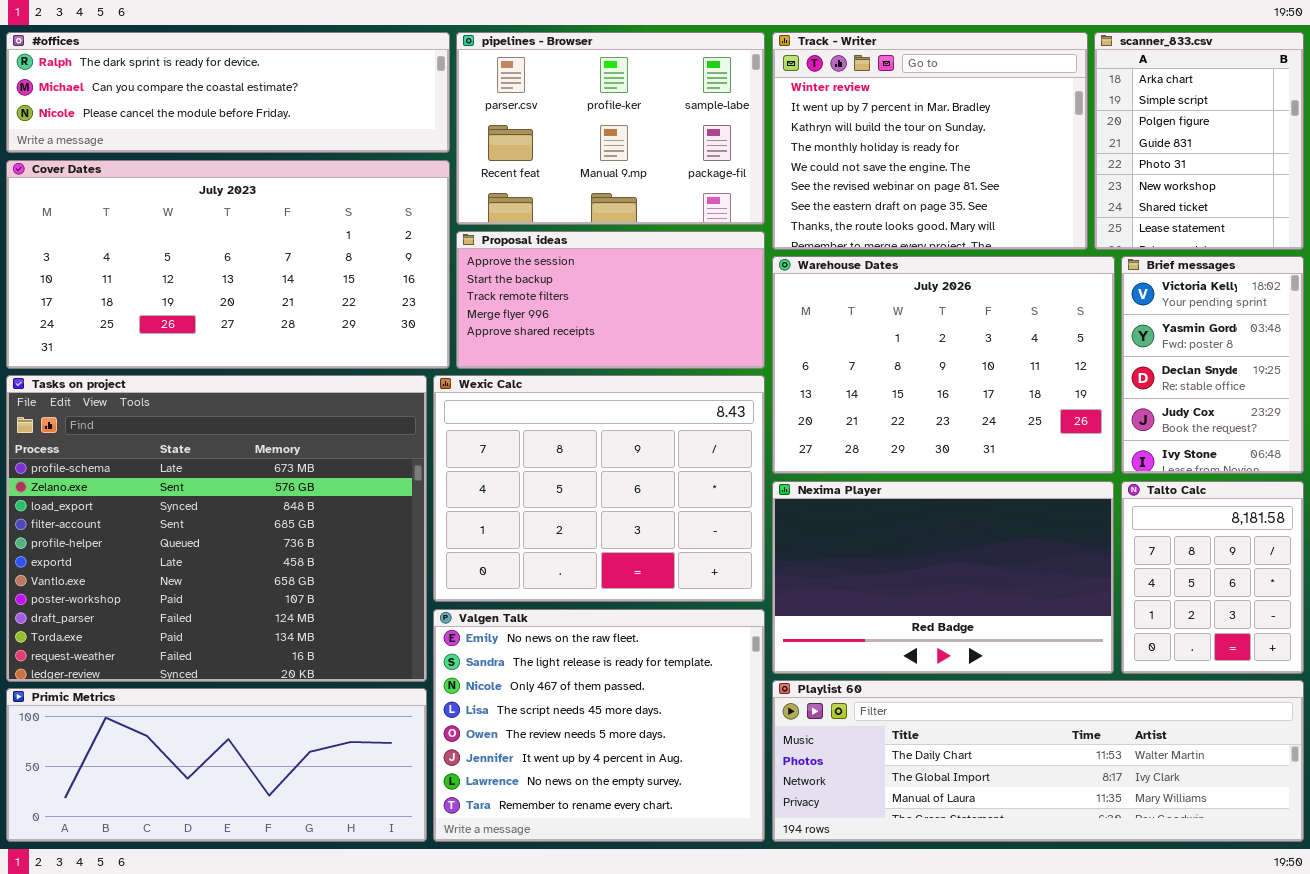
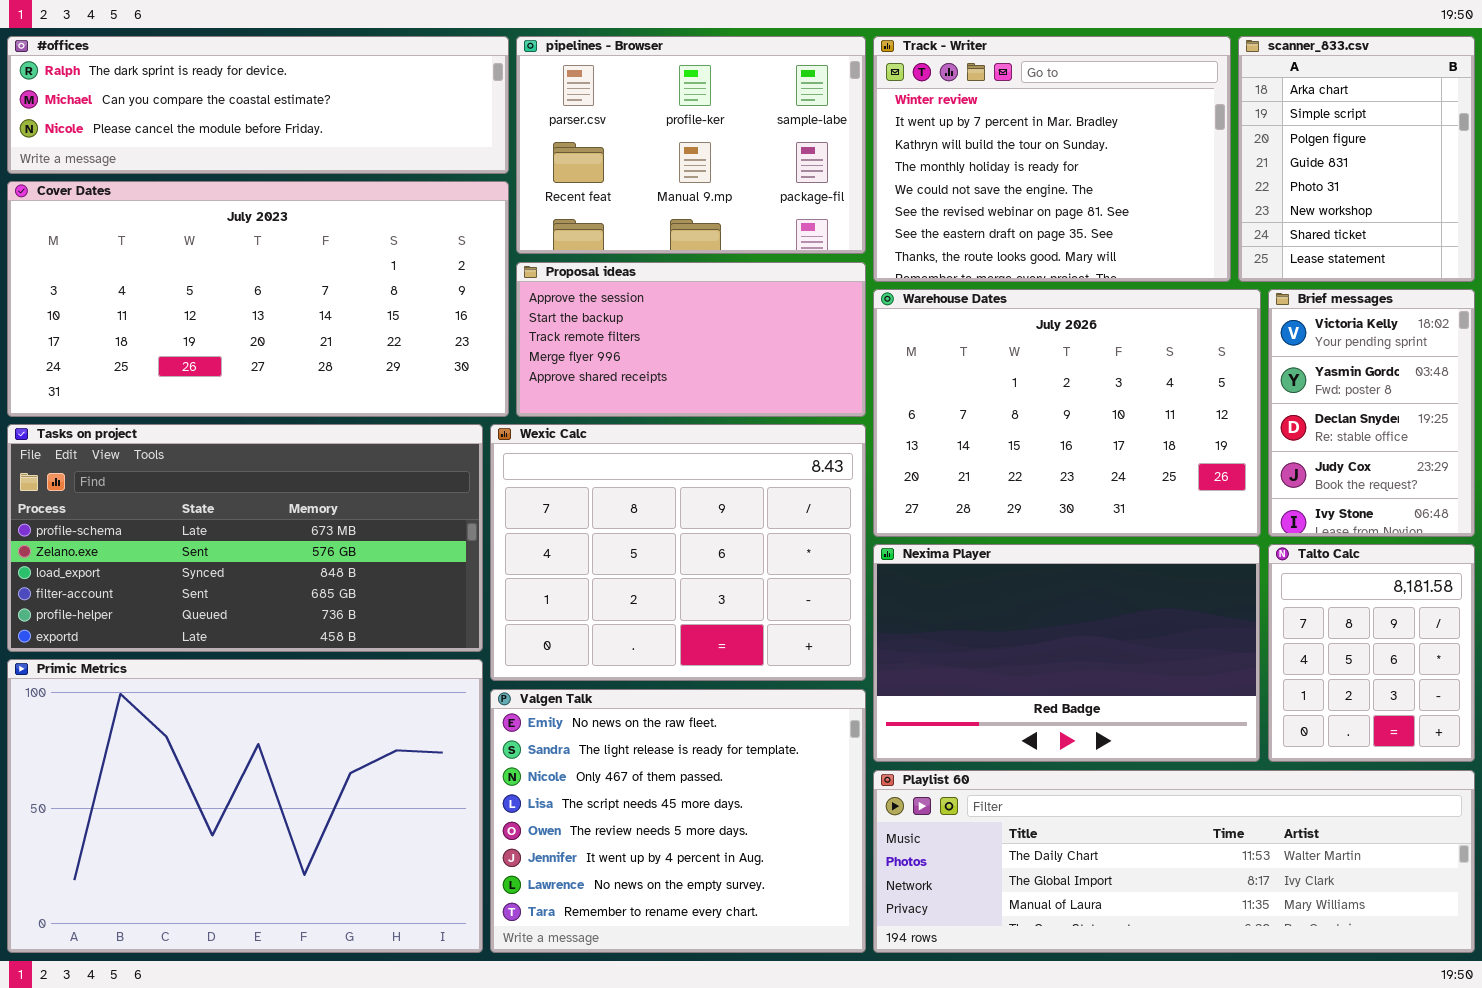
Tasks on project: [6,375,427,682] -> [7,424,483,652], resized
Primic Metrics: [6,688,427,842] -> [7,659,483,953], resized

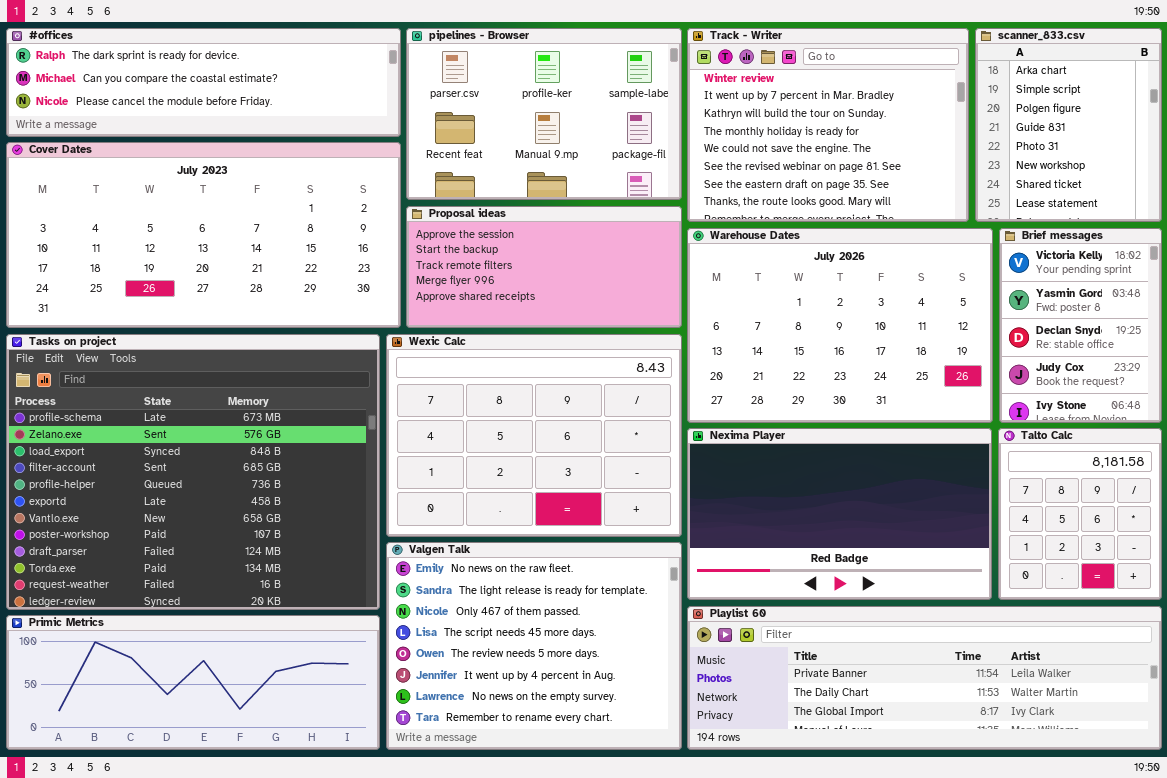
Tasks on project: [7,424,483,652] -> [6,334,380,610], resized
Primic Metrics: [7,659,483,953] -> [6,615,380,750], resized
Playlist 60: [873,770,1475,953] -> [687,606,1162,750], scrolled up 1 row

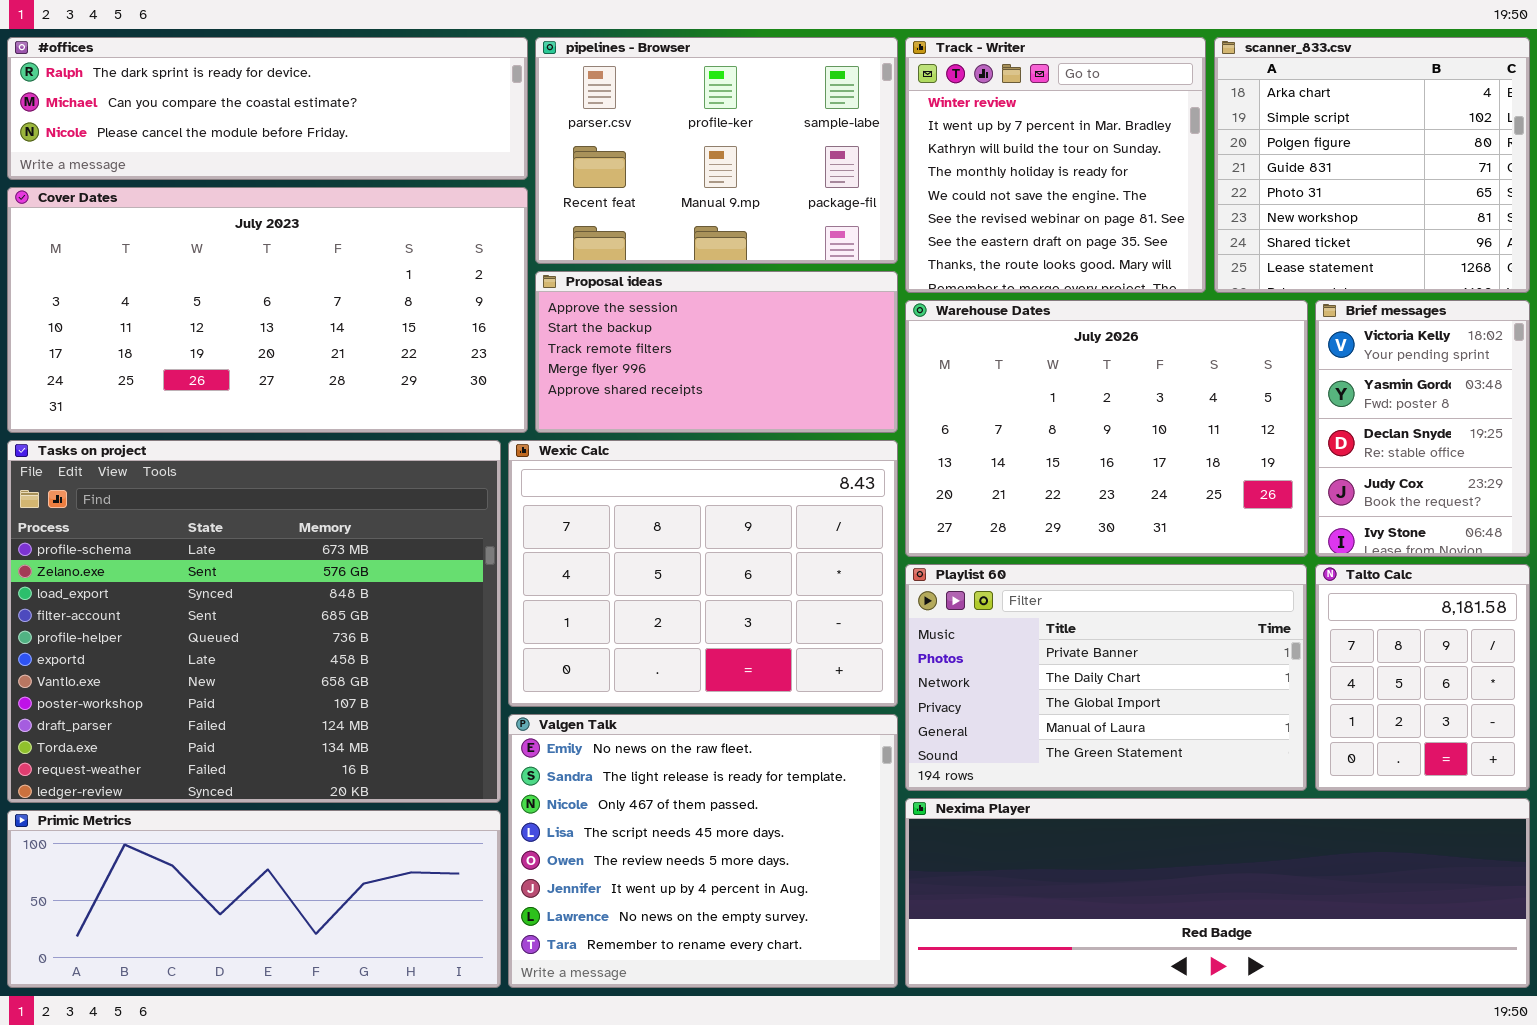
Track - Writer: [687,28,969,222] -> [905,37,1206,293], resized
scanner_833.csv: [975,28,1162,222] -> [1214,37,1530,293], resized
Nexima Player: [687,428,992,600] -> [905,798,1530,988], moved, resized
Playlist 60: [687,606,1162,750] -> [905,564,1307,791], moved, resized

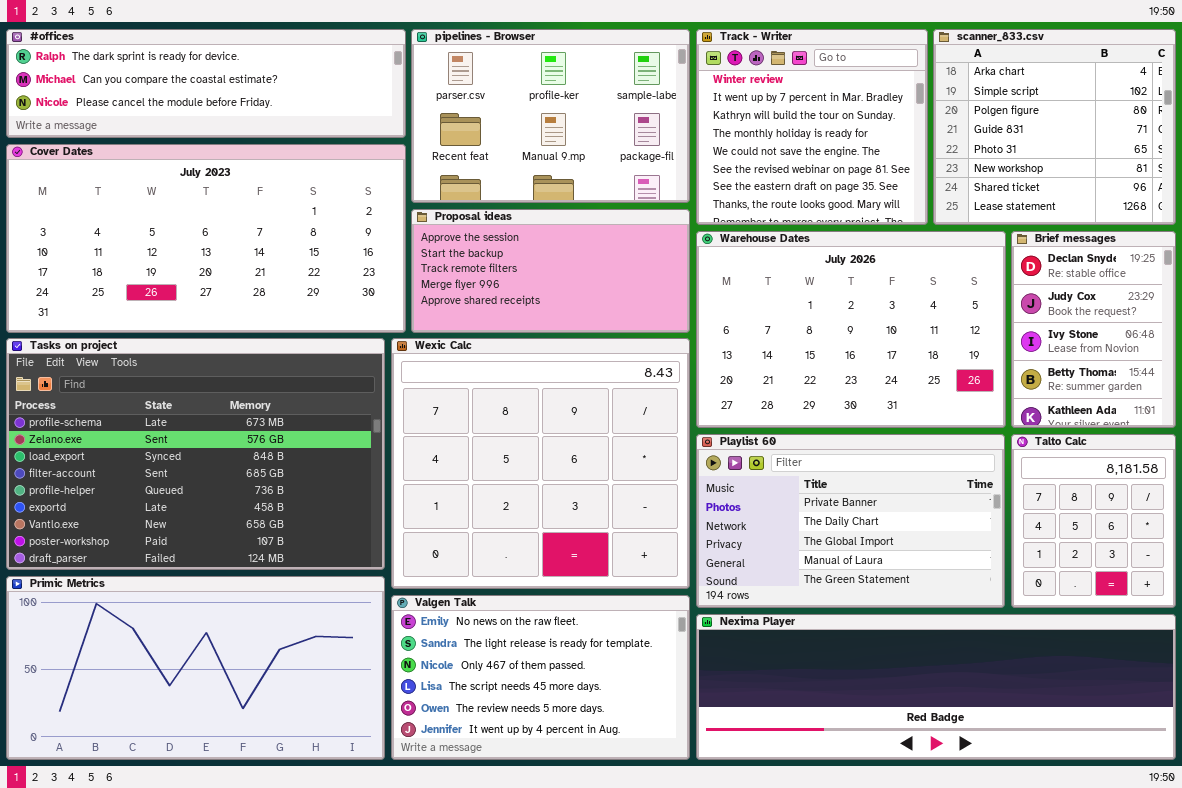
Brief messages: [1315,300,1530,557] -> [1011,231,1176,428], scrolled down 2 rows
Tasks on project: [7,440,501,803] -> [6,338,385,570], resized
Wexic Calc: [508,440,898,707] -> [391,338,690,589], resized
Valgen Talk: [508,714,898,988] -> [391,595,690,760], resized
Primic Metrics: [7,810,501,988] -> [6,576,385,760], resized

